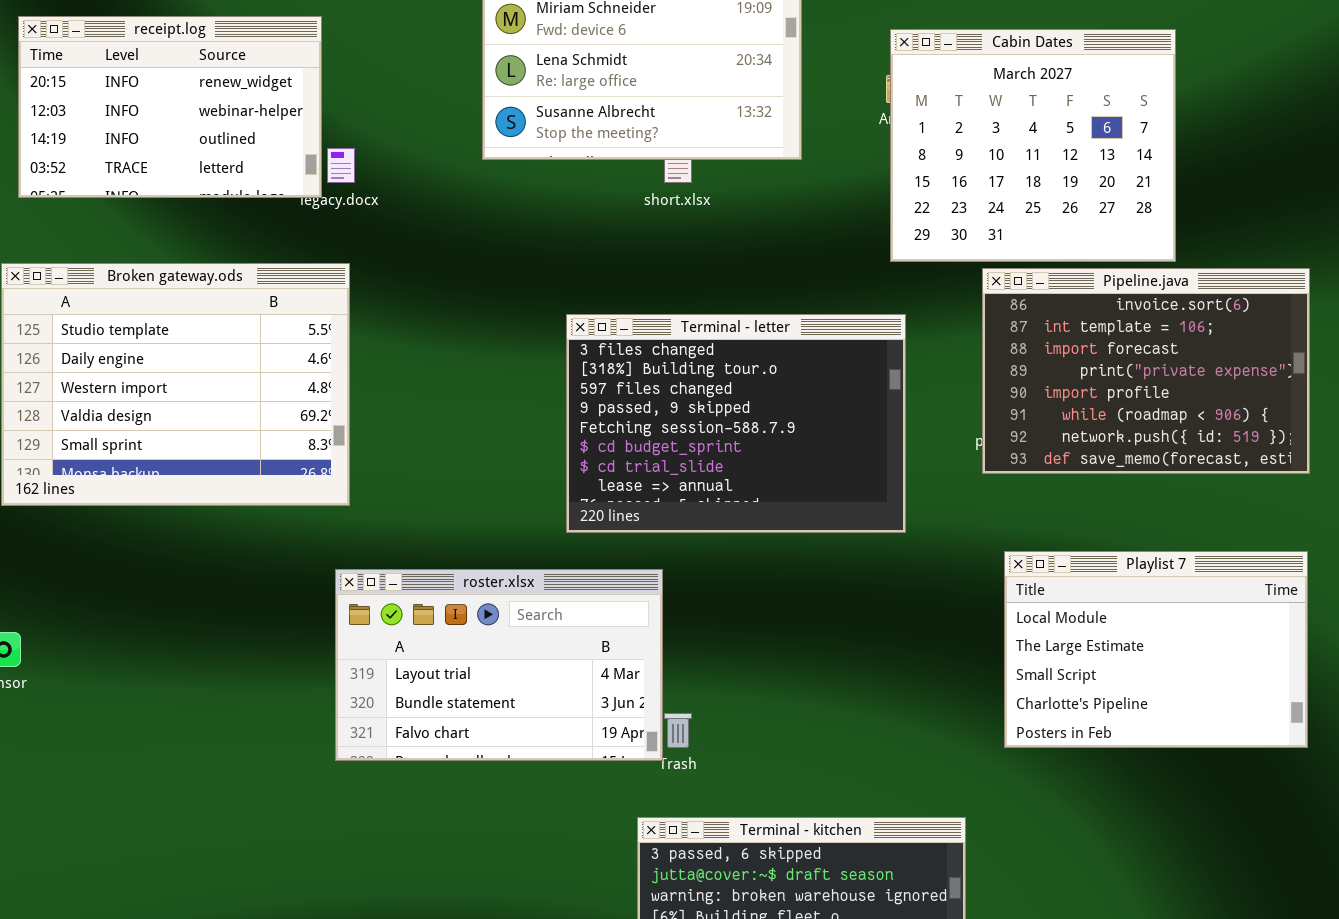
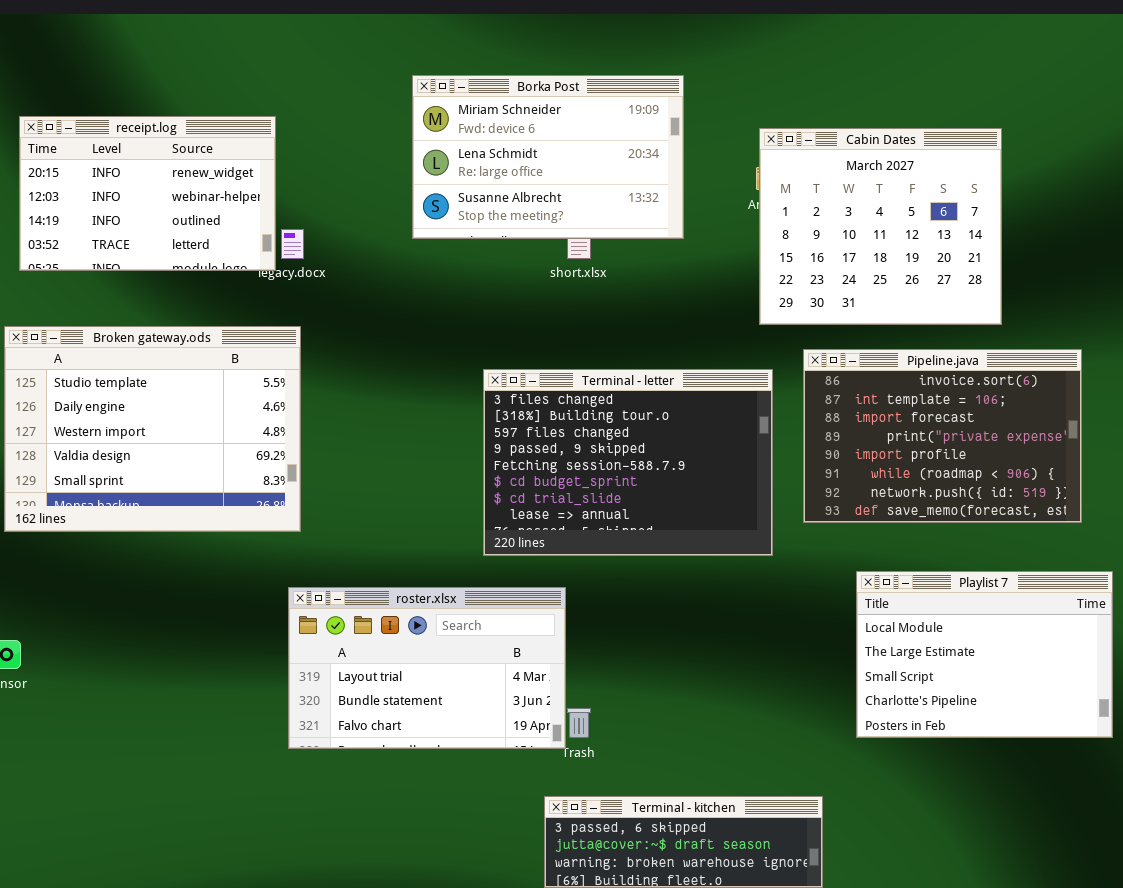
Pipeline.java: [982,268,1310,474] -> [803,349,1082,523], moved

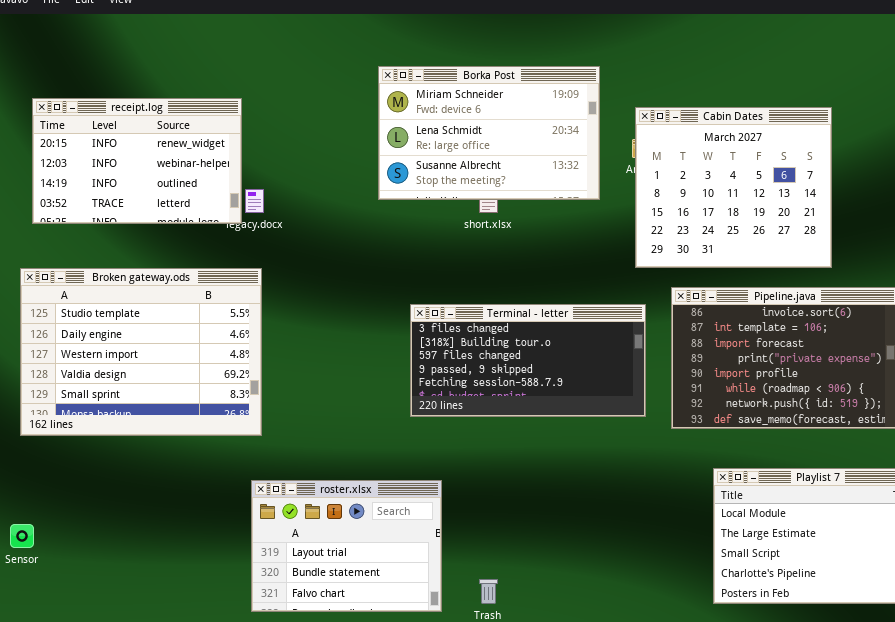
Borka Post: [412,75,684,239] -> [378,66,600,200], moved
Terminal - letter: [483,369,773,556] -> [410,304,646,417], resized
roster.xlsx: [288,587,566,749] -> [251,480,442,612], resized

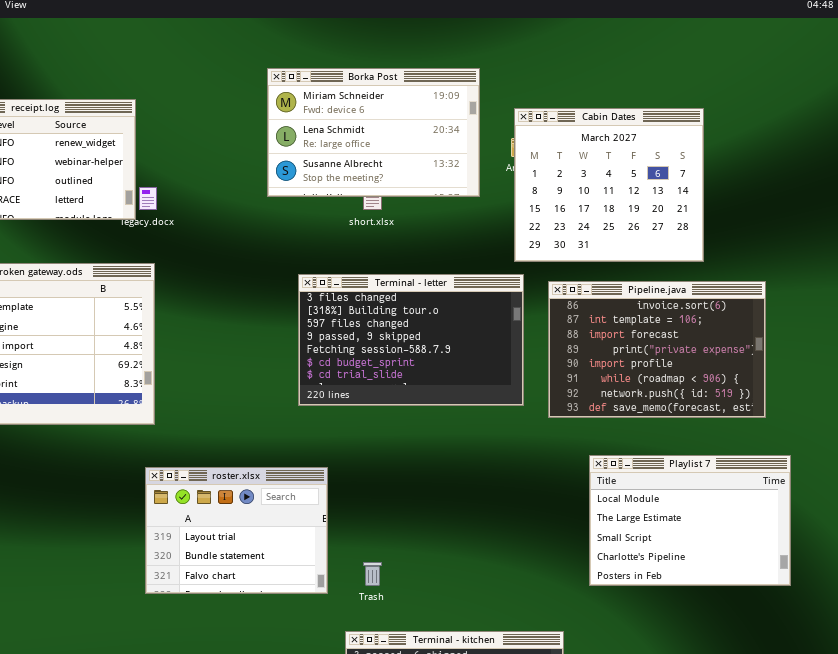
Terminal - letter: [410,304,646,417] -> [298,274,524,406], resized

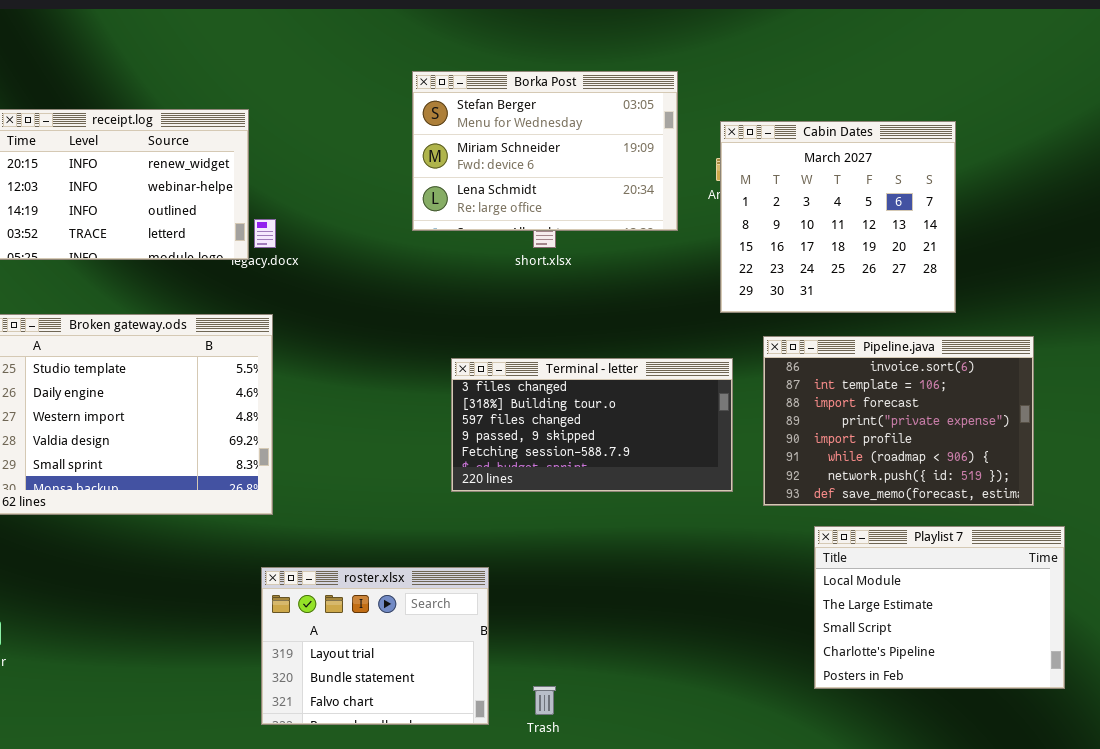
Borka Post: [267,68,480,197] -> [412,71,678,231], scrolled up 1 row
Terminal - letter: [298,274,524,406] -> [451,358,733,492], resized
Playlist 7: [589,455,791,586] -> [814,526,1065,689], moved

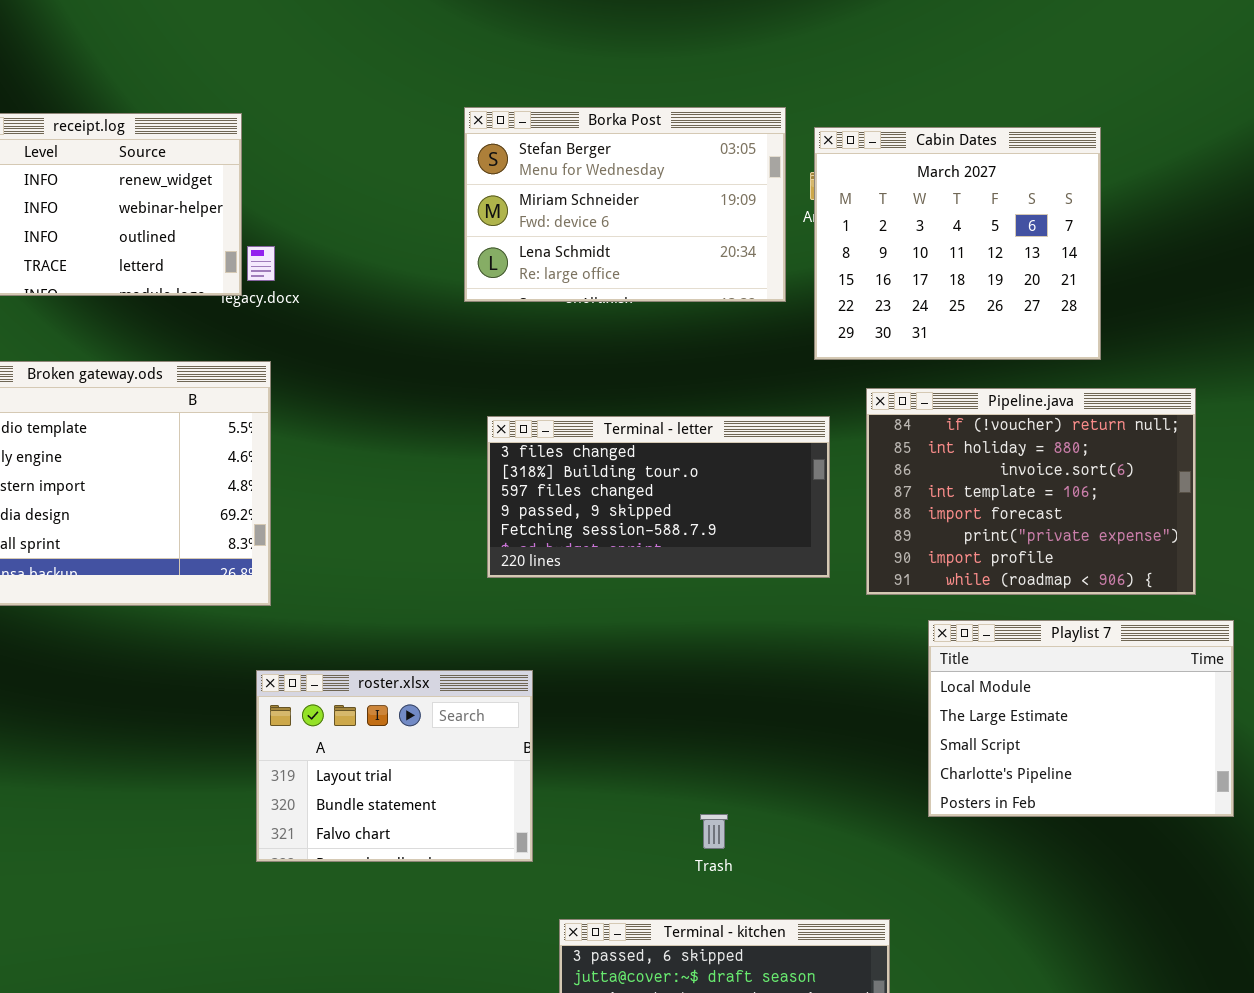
Borka Post: [412,71,678,231] -> [464,107,786,302], moved
Pipeline.java: [763,336,1034,506] -> [866,388,1196,595], scrolled up 2 rows
Trash: [533,686,556,715] -> [700,814,728,849], moved

